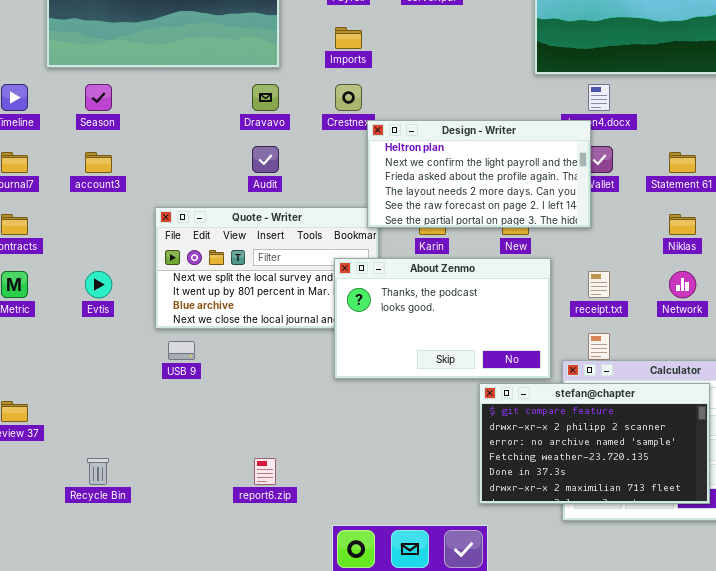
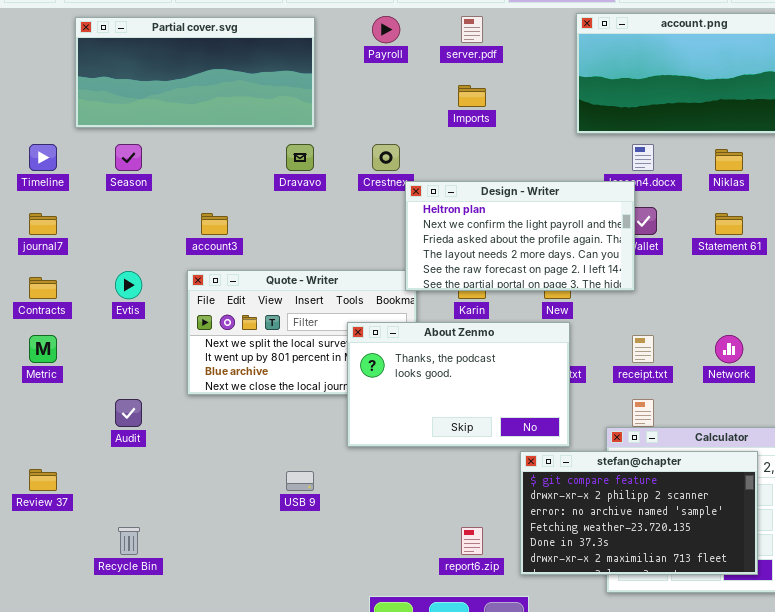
Imports: [335,27,362,49] -> [458,85,486,107], moved
Audit: [252,146,279,173] -> [115,399,142,427], moved
account3: [85,152,112,173] -> [201,213,228,235], moved
Niklas: [669,214,696,235] -> [715,149,743,171], moved
About Zenmo: [334,258,551,379] -> [347,322,570,447], moved
Evtis: [85,271,112,298] -> [115,271,142,299], moved
USB 9: [168,341,195,360] -> [286,471,314,491], moved
report6.zip: [254,458,276,485] -> [461,527,483,555], moved

